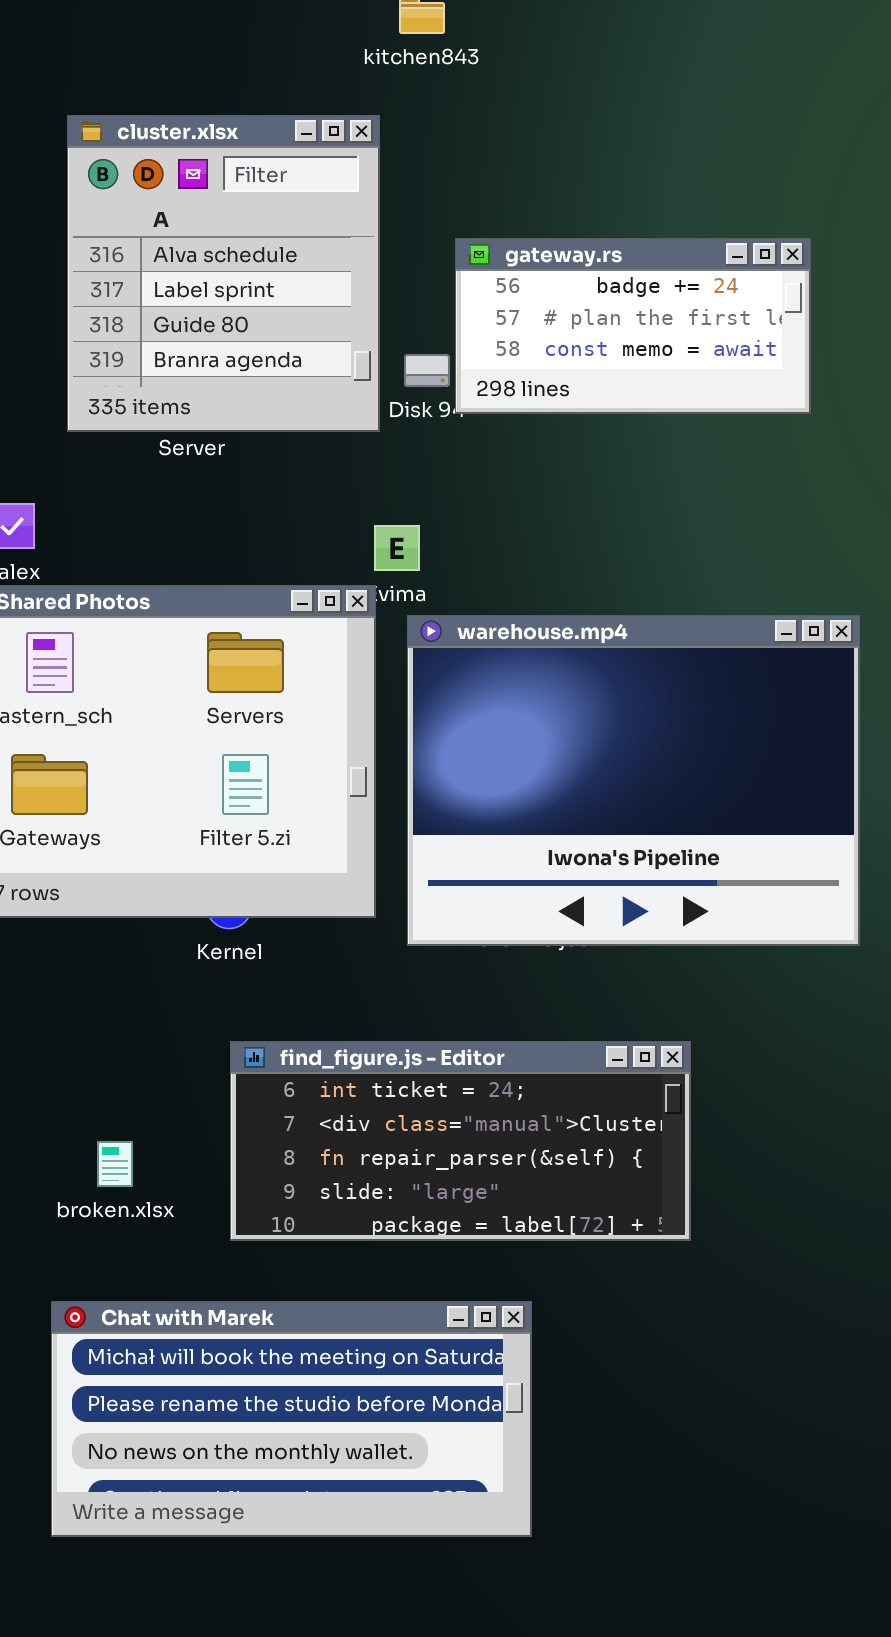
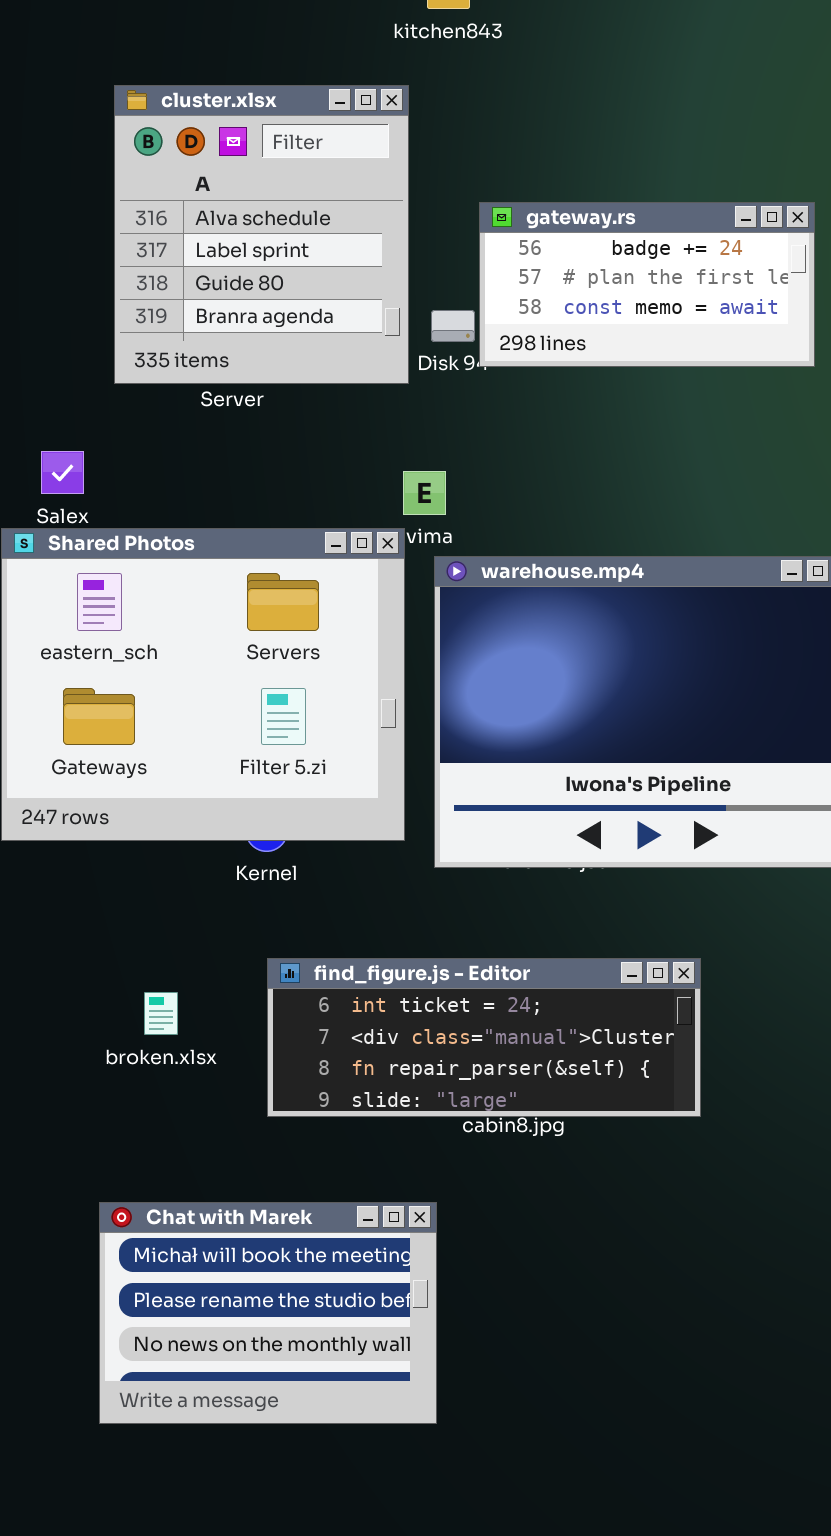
find_figure.js - Editor: [230,1041,691,1241] -> [267,958,701,1117], resized
broken.xlsx: [97,1141,133,1187] -> [144,992,178,1035], moved
Chat with Marek: [51,1301,532,1537] -> [99,1202,437,1424], resized

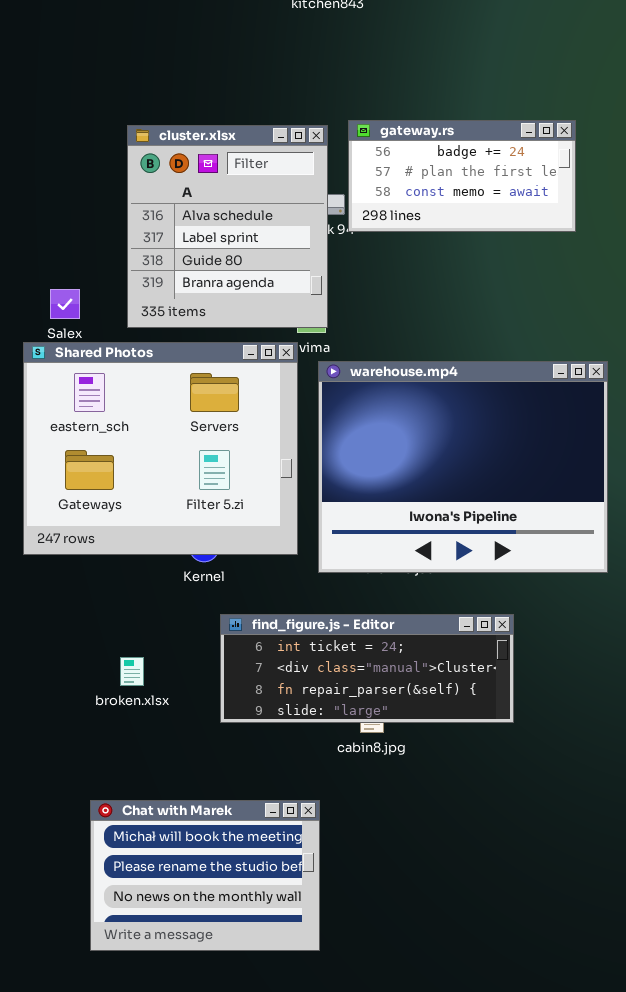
cluster.xlsx: [114,85,409,384] -> [127,125,328,328], moved
find_figure.js - Editor: [267,958,701,1117] -> [220,614,514,723], moved

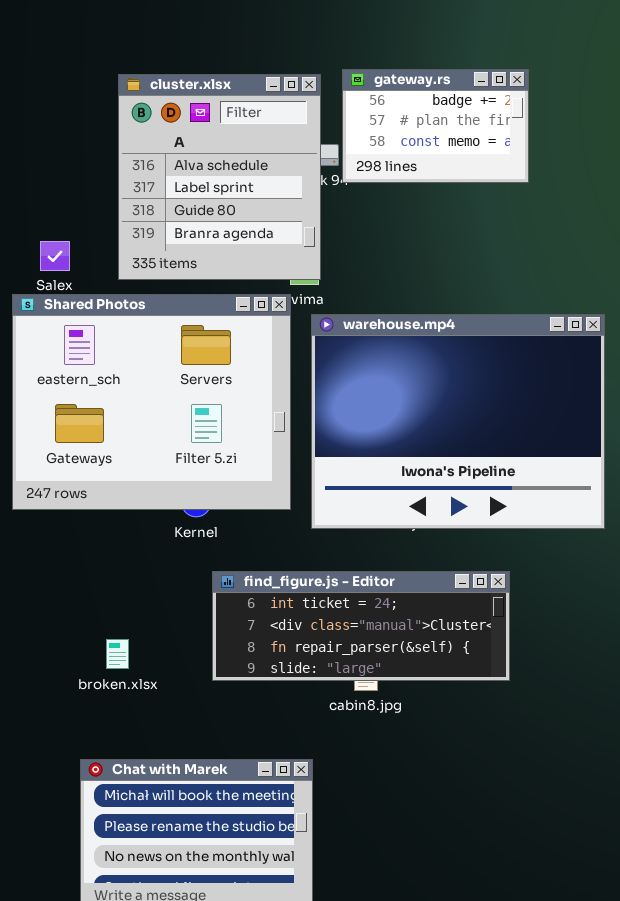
gateway.rs: [348,120,576,232] -> [342,69,529,183], resized
broken.xlsx: [120,657,144,686] -> [106,639,129,669], moved

